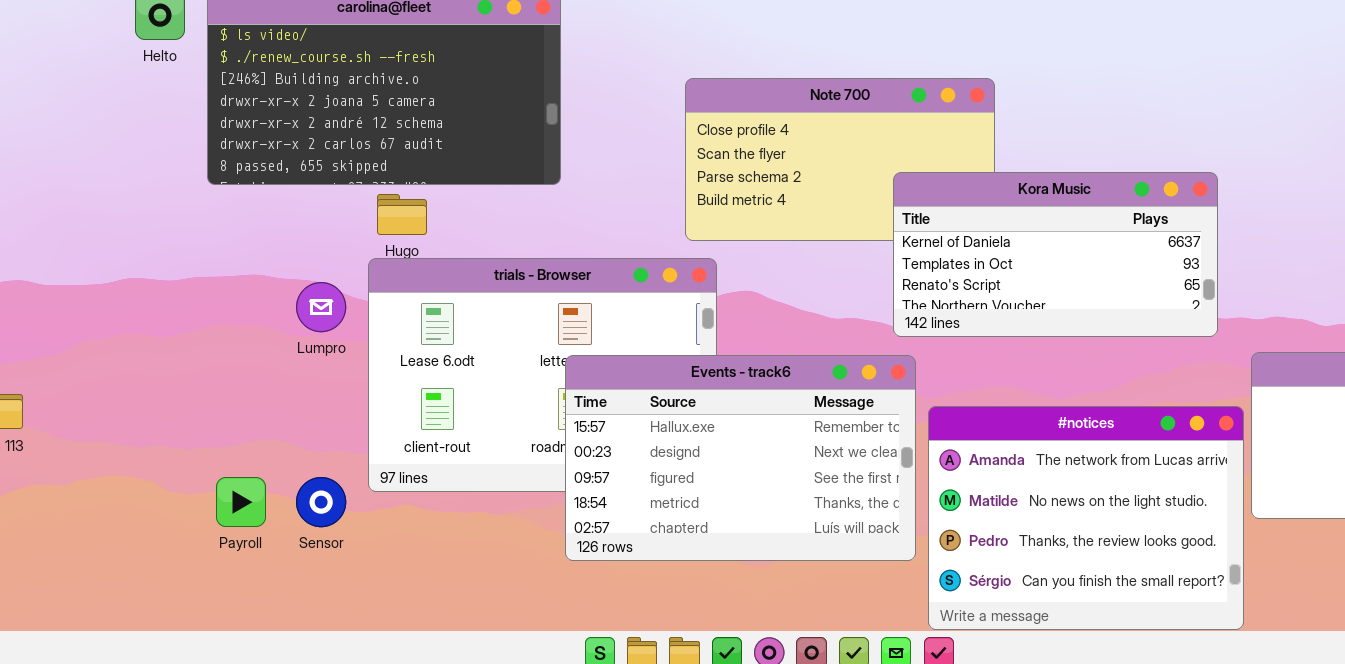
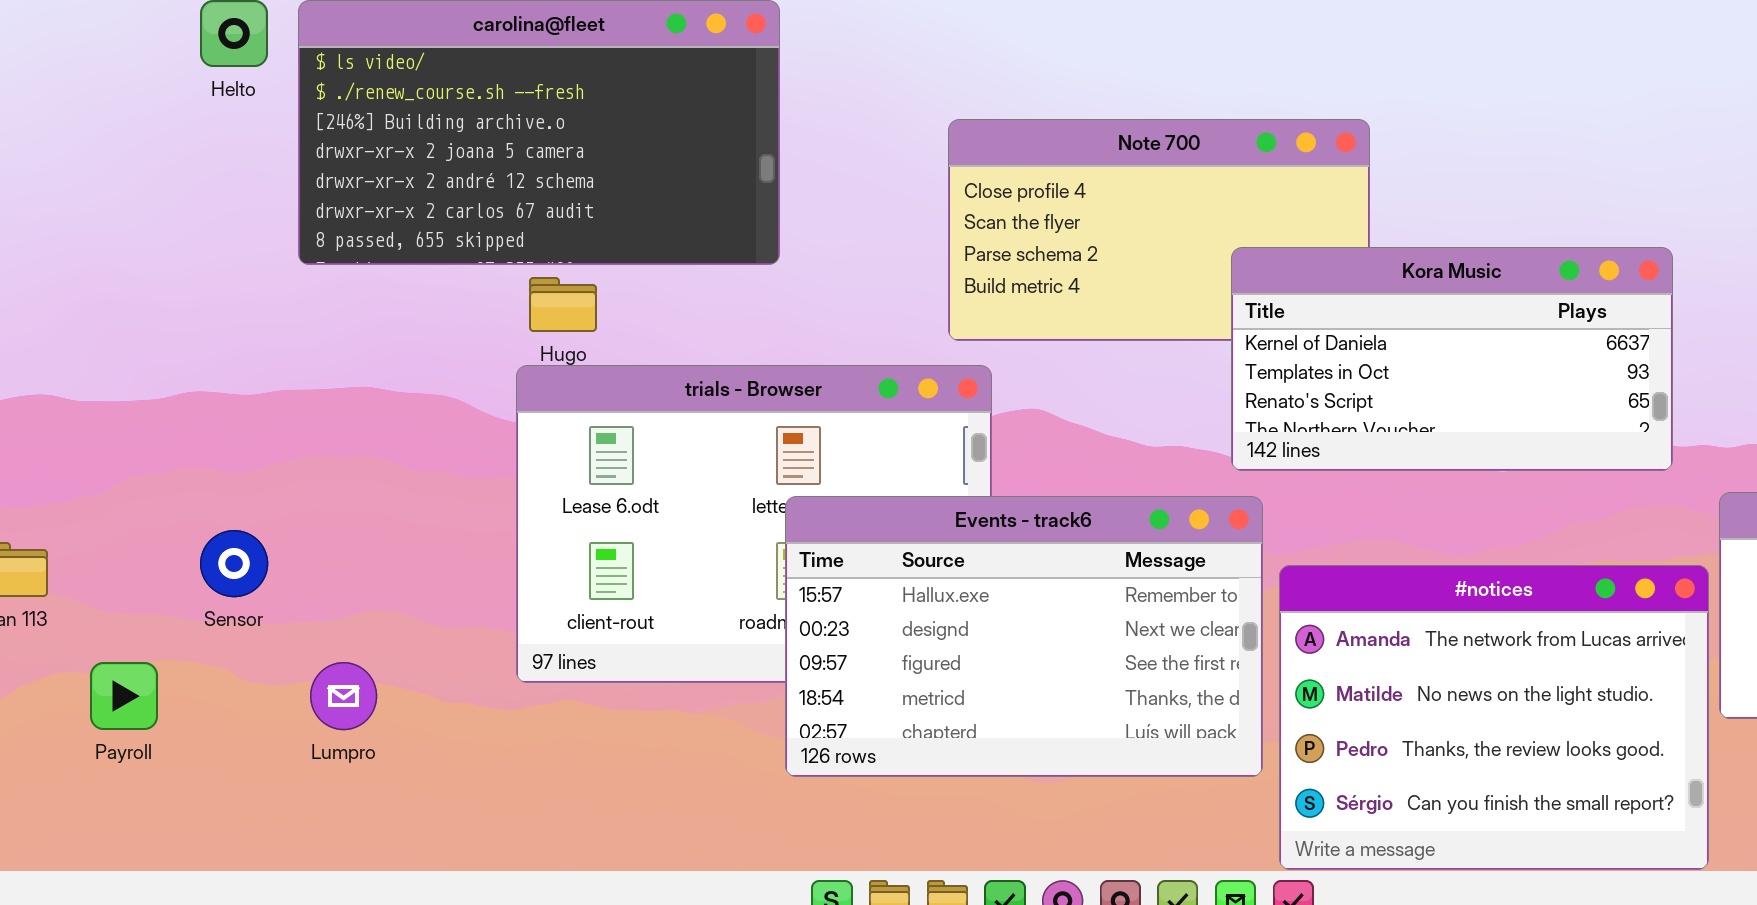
Lumpro: [296,282,346,332] -> [310,662,377,730], moved
Payroll: [216,477,266,527] -> [90,662,158,730], moved
Sensor: [296,477,346,527] -> [200,530,268,597], moved

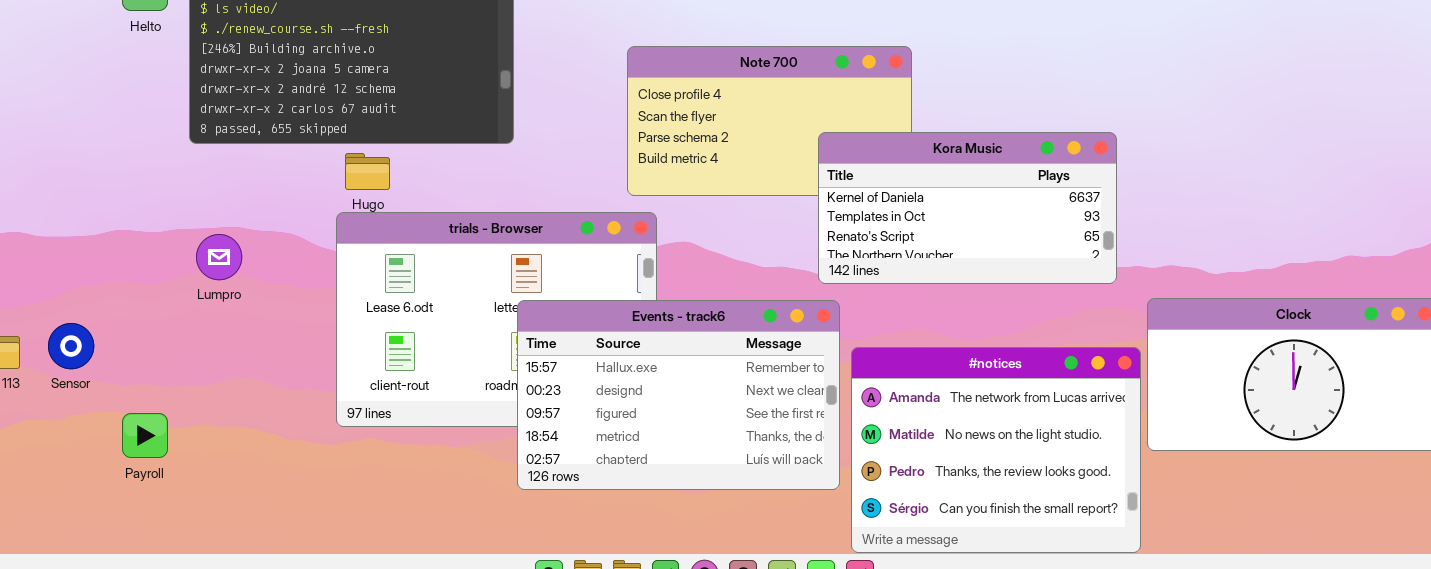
Sensor: [200,530,268,597] -> [48,323,94,369], moved
Payroll: [90,662,158,730] -> [122,413,168,458], moved
Lumpro: [310,662,377,730] -> [196,234,242,280], moved

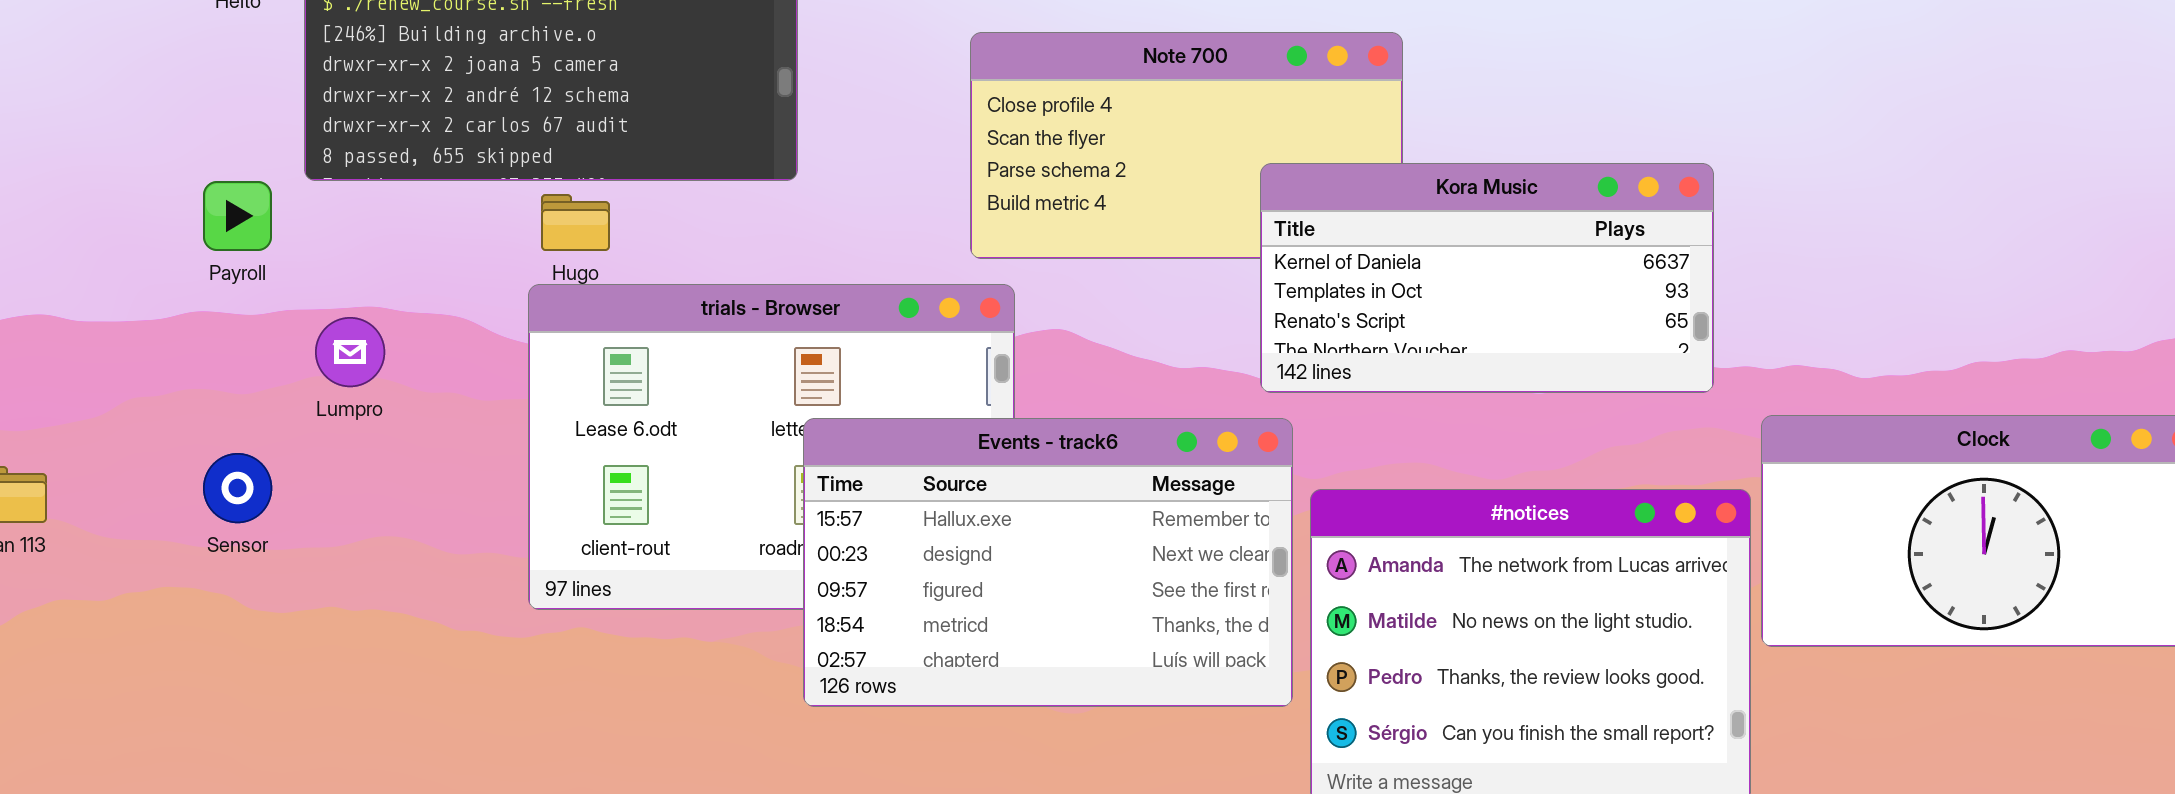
Sensor: [48,323,94,369] -> [203,453,272,523], moved
Payroll: [122,413,168,458] -> [203,181,272,251], moved

